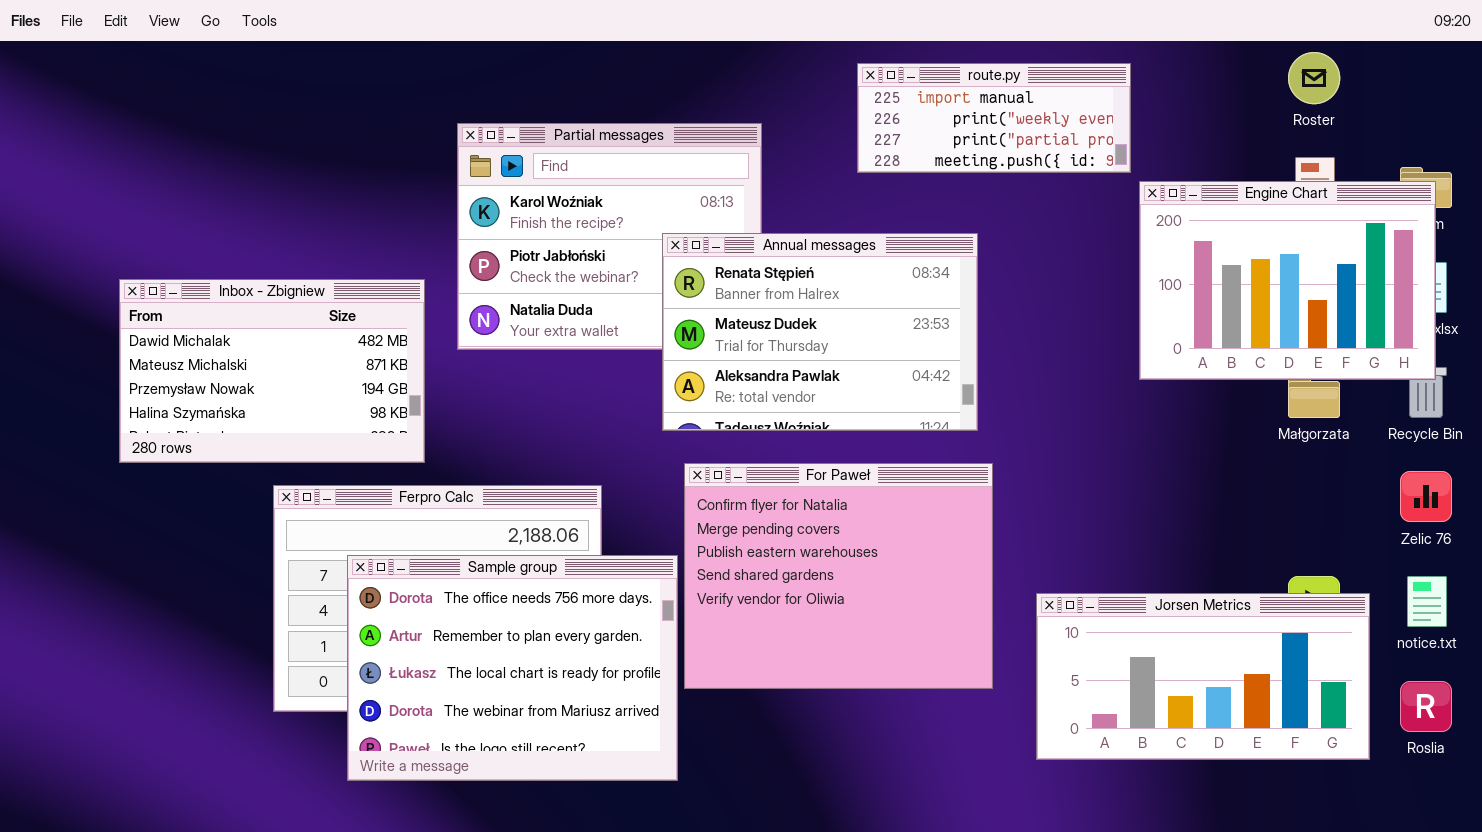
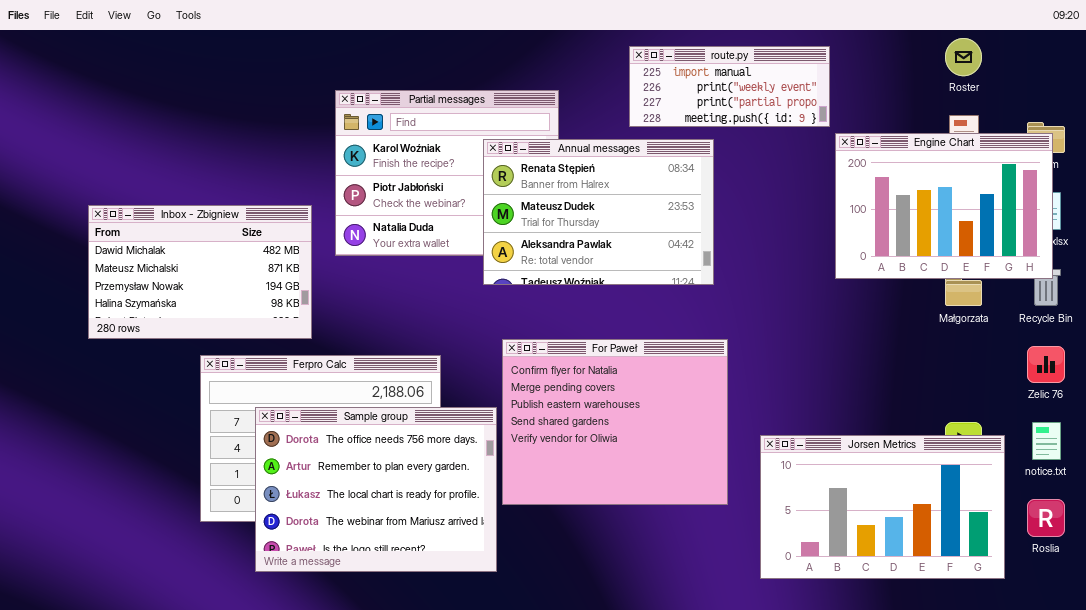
Annual messages: [662,233,978,431] -> [483,139,714,285], moved
Jorsen Metrics: [1036,593,1370,760] -> [760,435,1005,579], resized

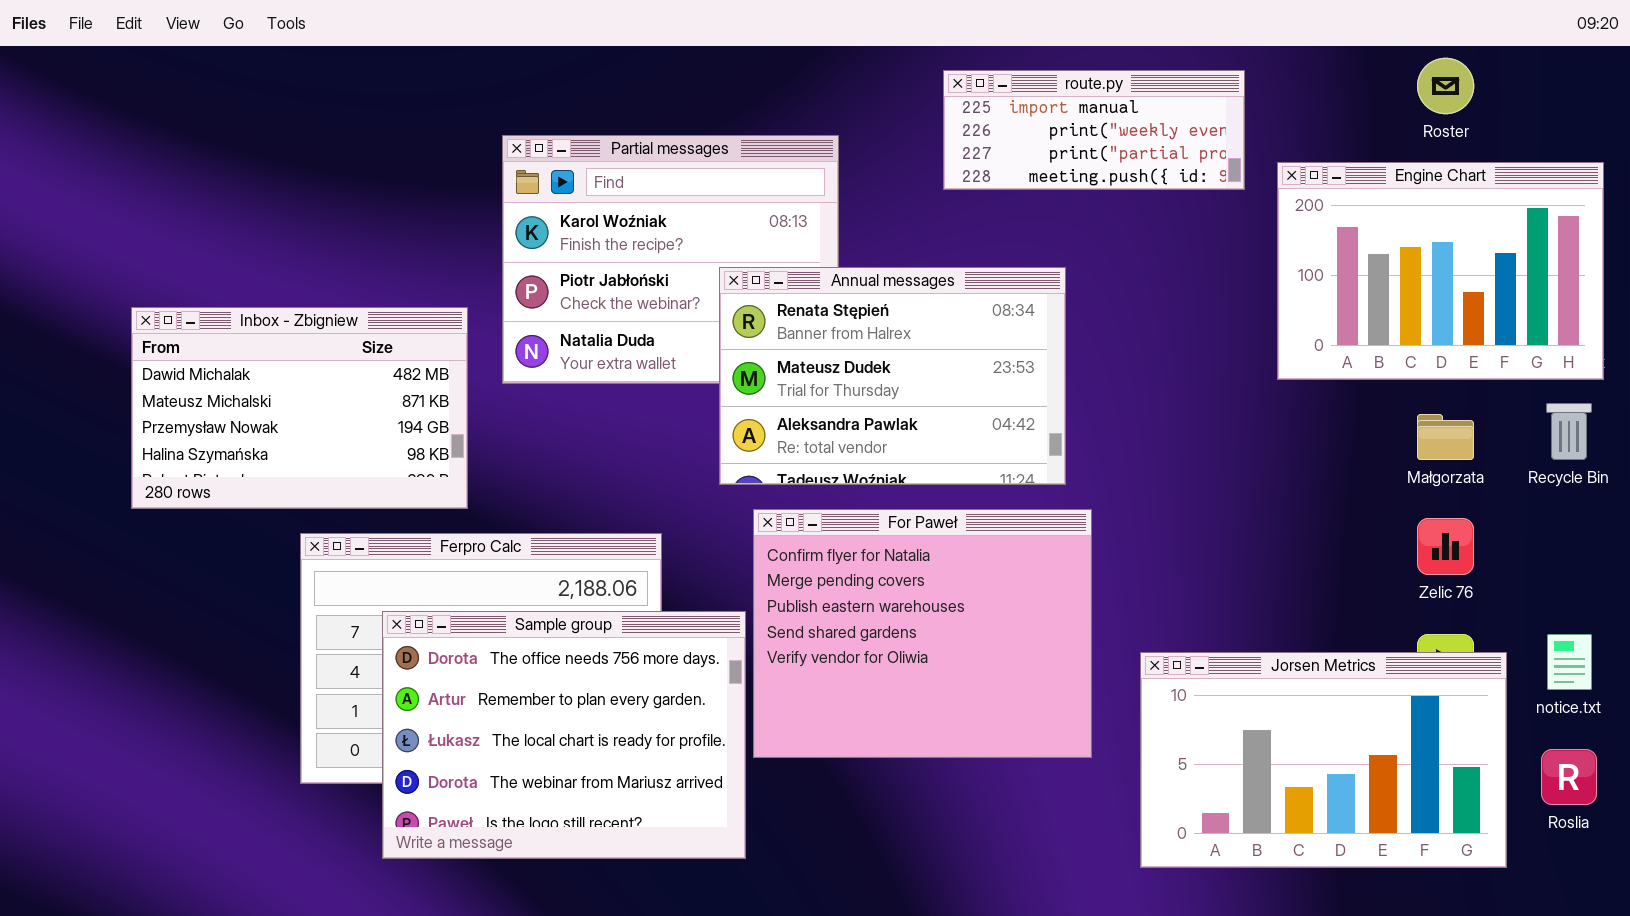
Engine Chart: [835,133,1053,279] -> [1277,162,1604,380], moved
Annual messages: [483,139,714,285] -> [719,267,1066,485], moved
Zelic 76: [1027,346,1065,383] -> [1417,518,1474,575], moved

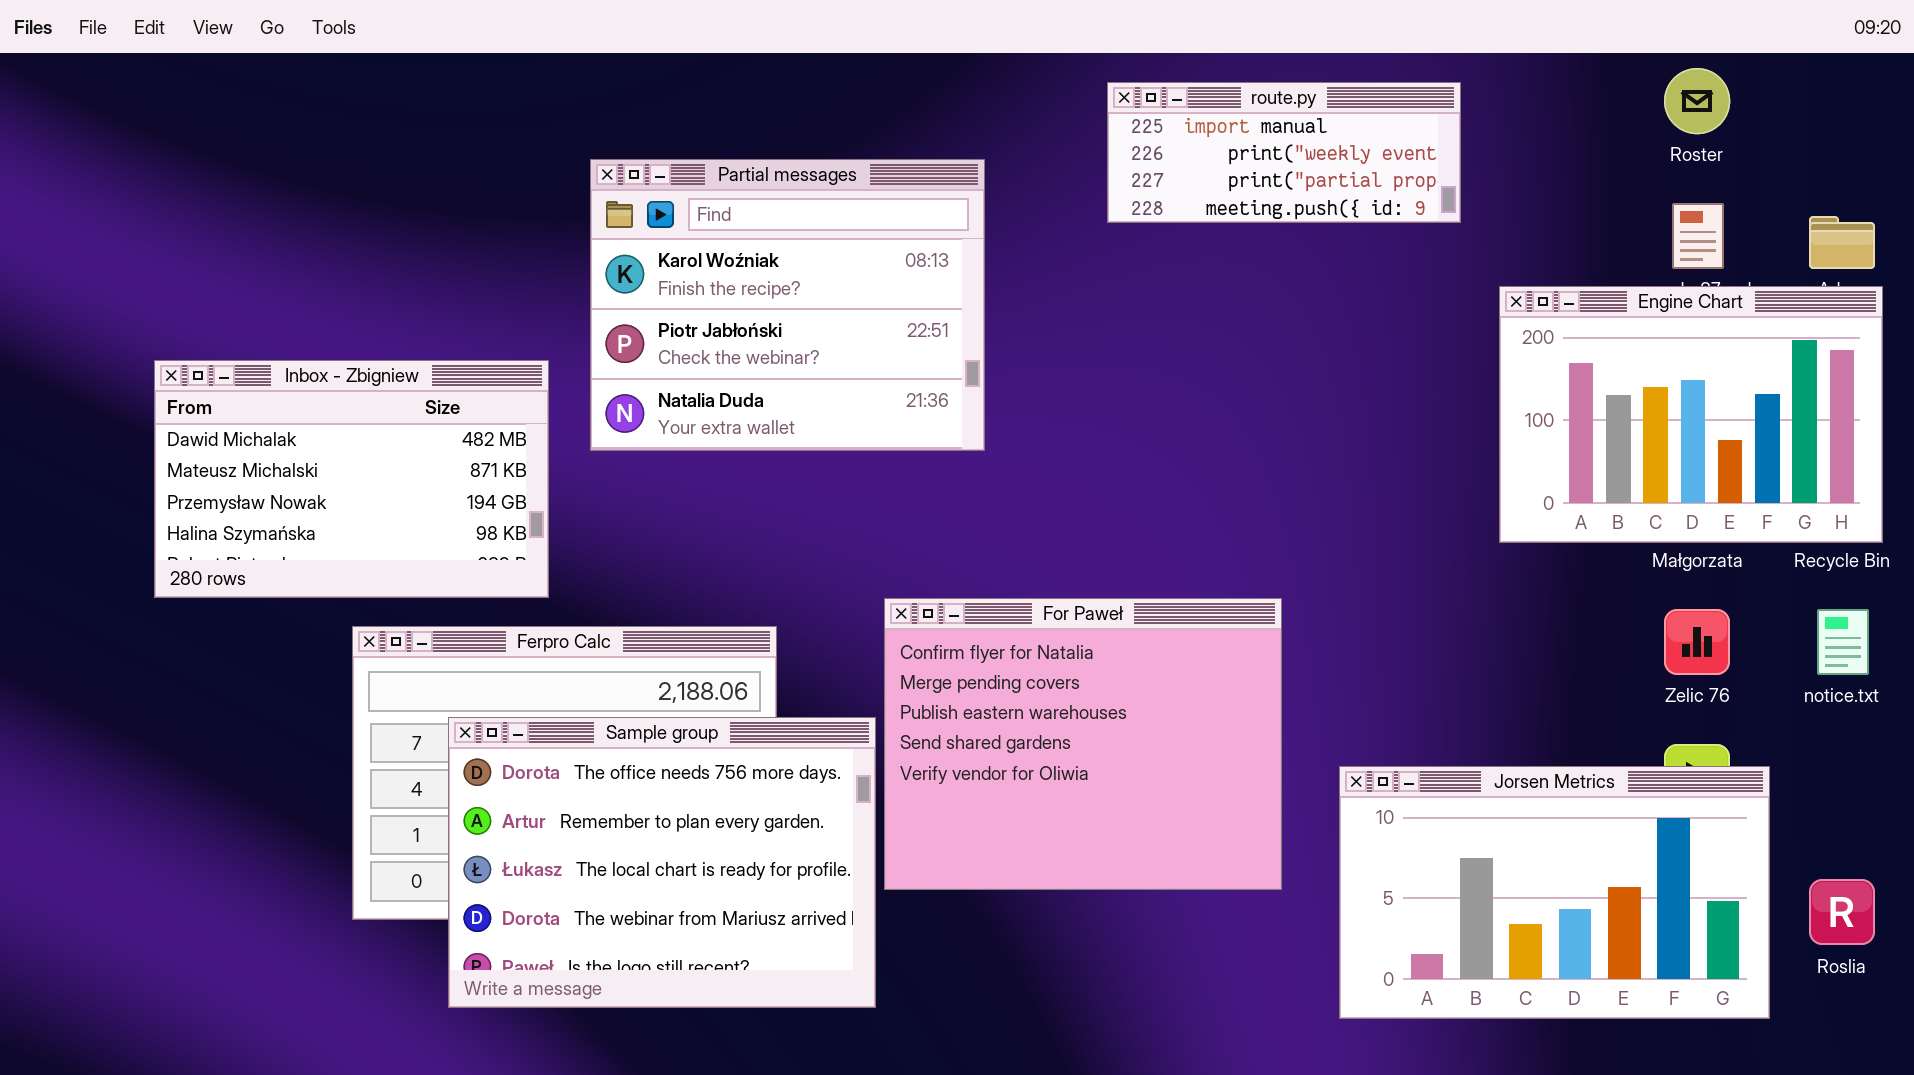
Engine Chart: [1277,162,1604,380] -> [1499,286,1883,543], moved
Annual messages: [719,267,1066,485] -> none, closed
notice.txt: [1547,634,1592,690] -> [1817,609,1869,675], moved

